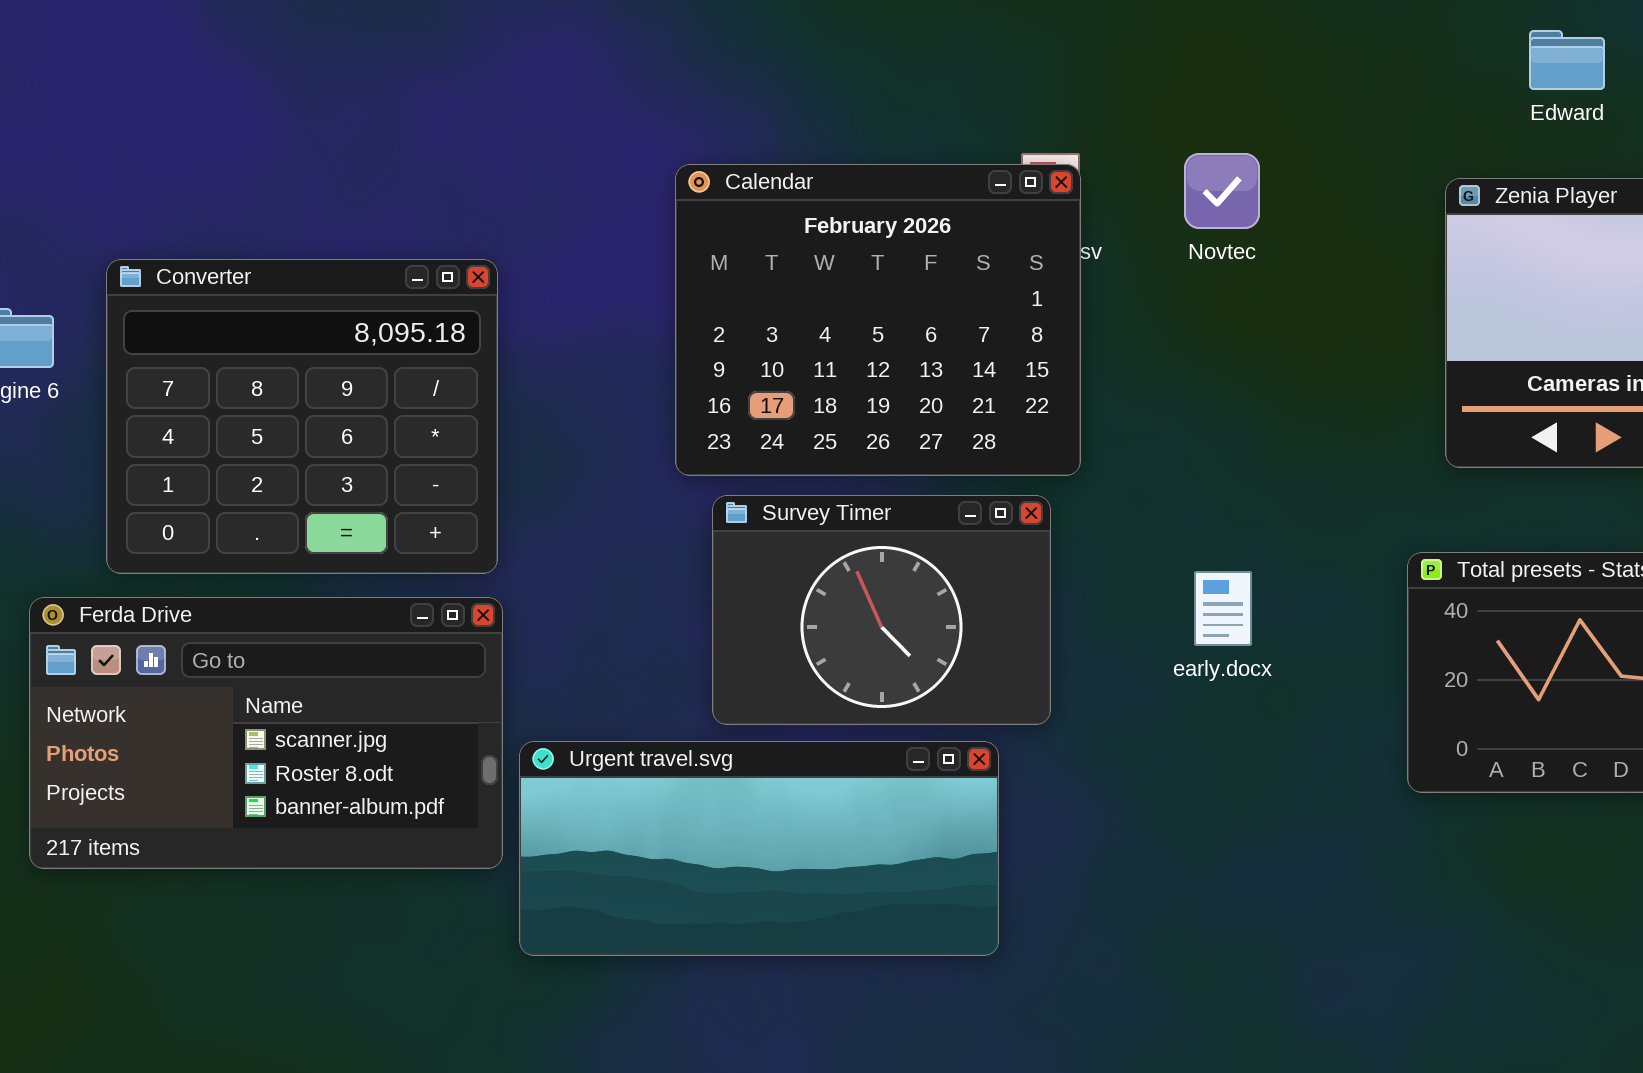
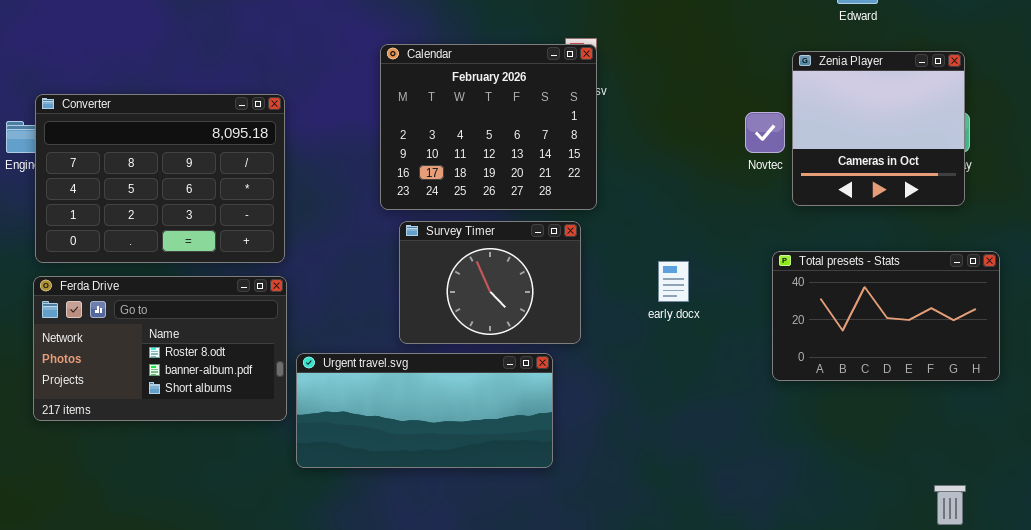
Novtec: [1184,153,1260,229] -> [745,112,785,153], moved
Converter: [106,259,498,574] -> [35,94,285,263], resized
Ferda Drive: [29,597,503,869] -> [33,276,287,421], scrolled down 1 row

